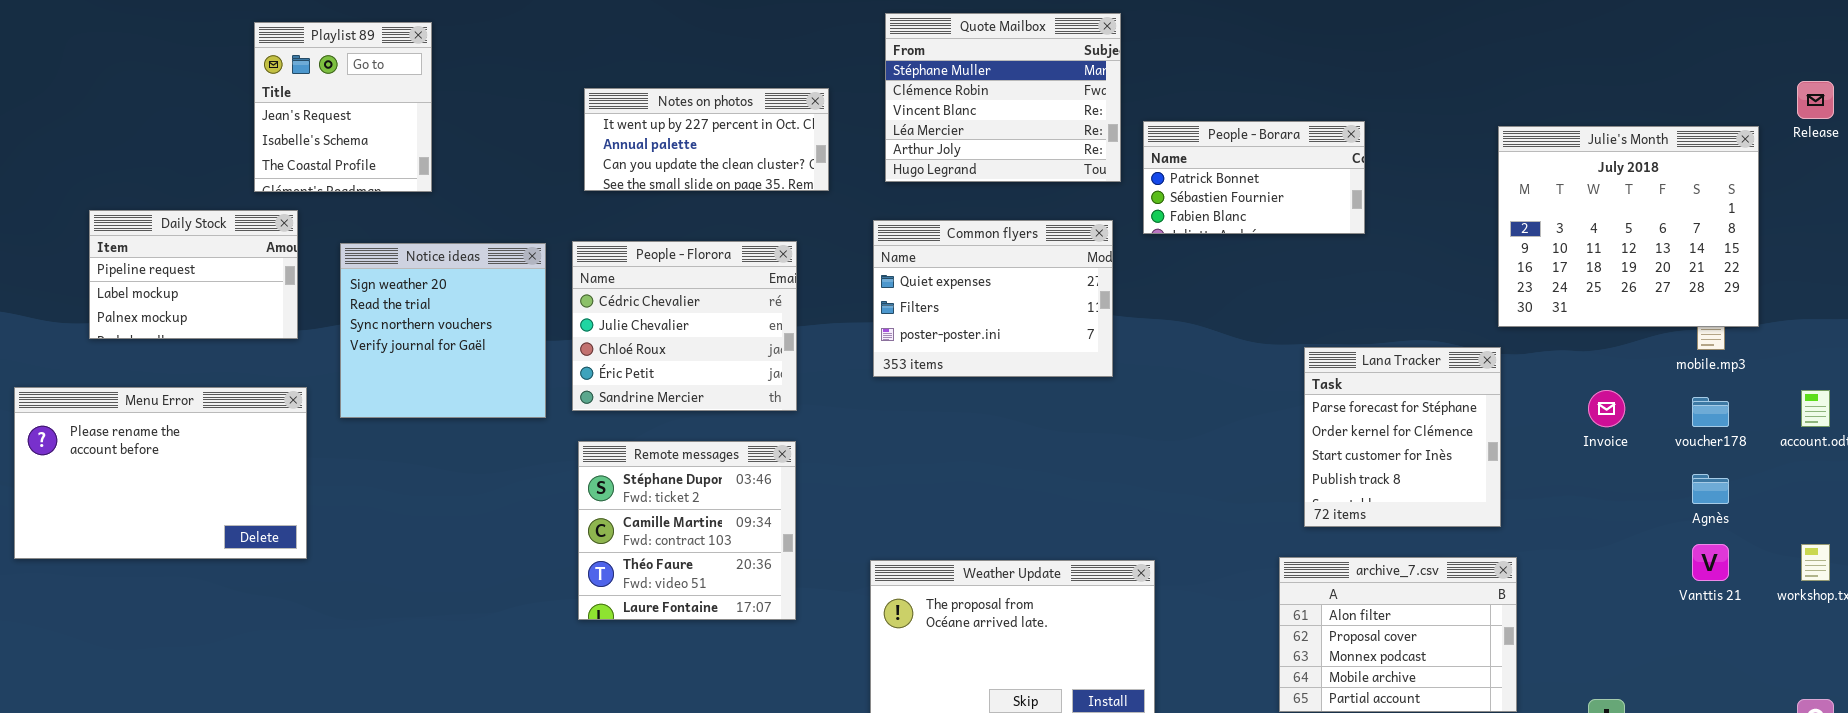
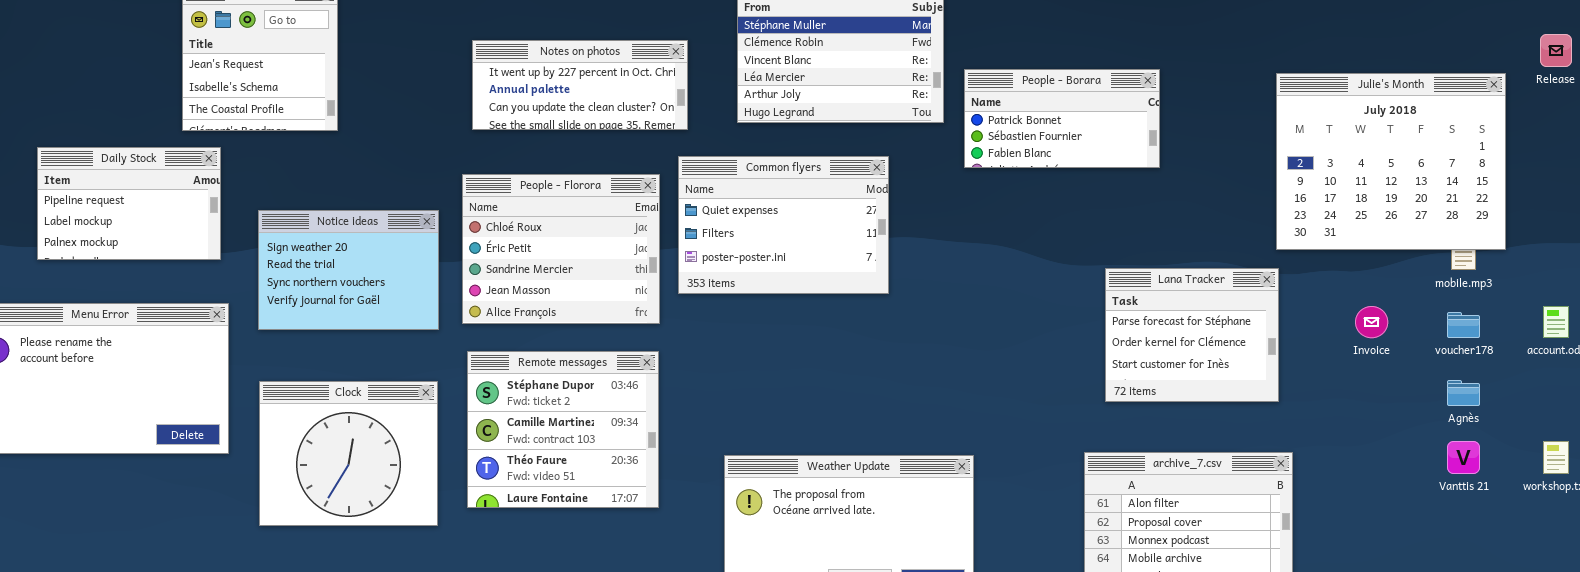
Common flyers: [873,220,1113,377] -> [678,156,889,294], moved
People - Florora: [572,241,797,411] -> [462,174,660,324], scrolled down 2 rows
Notice ideas: [340,243,546,418] -> [258,210,439,330], resized
Lana Tracker: [1304,347,1501,527] -> [1105,268,1279,402], resized
Clock: none -> [259,381,438,526], opened

